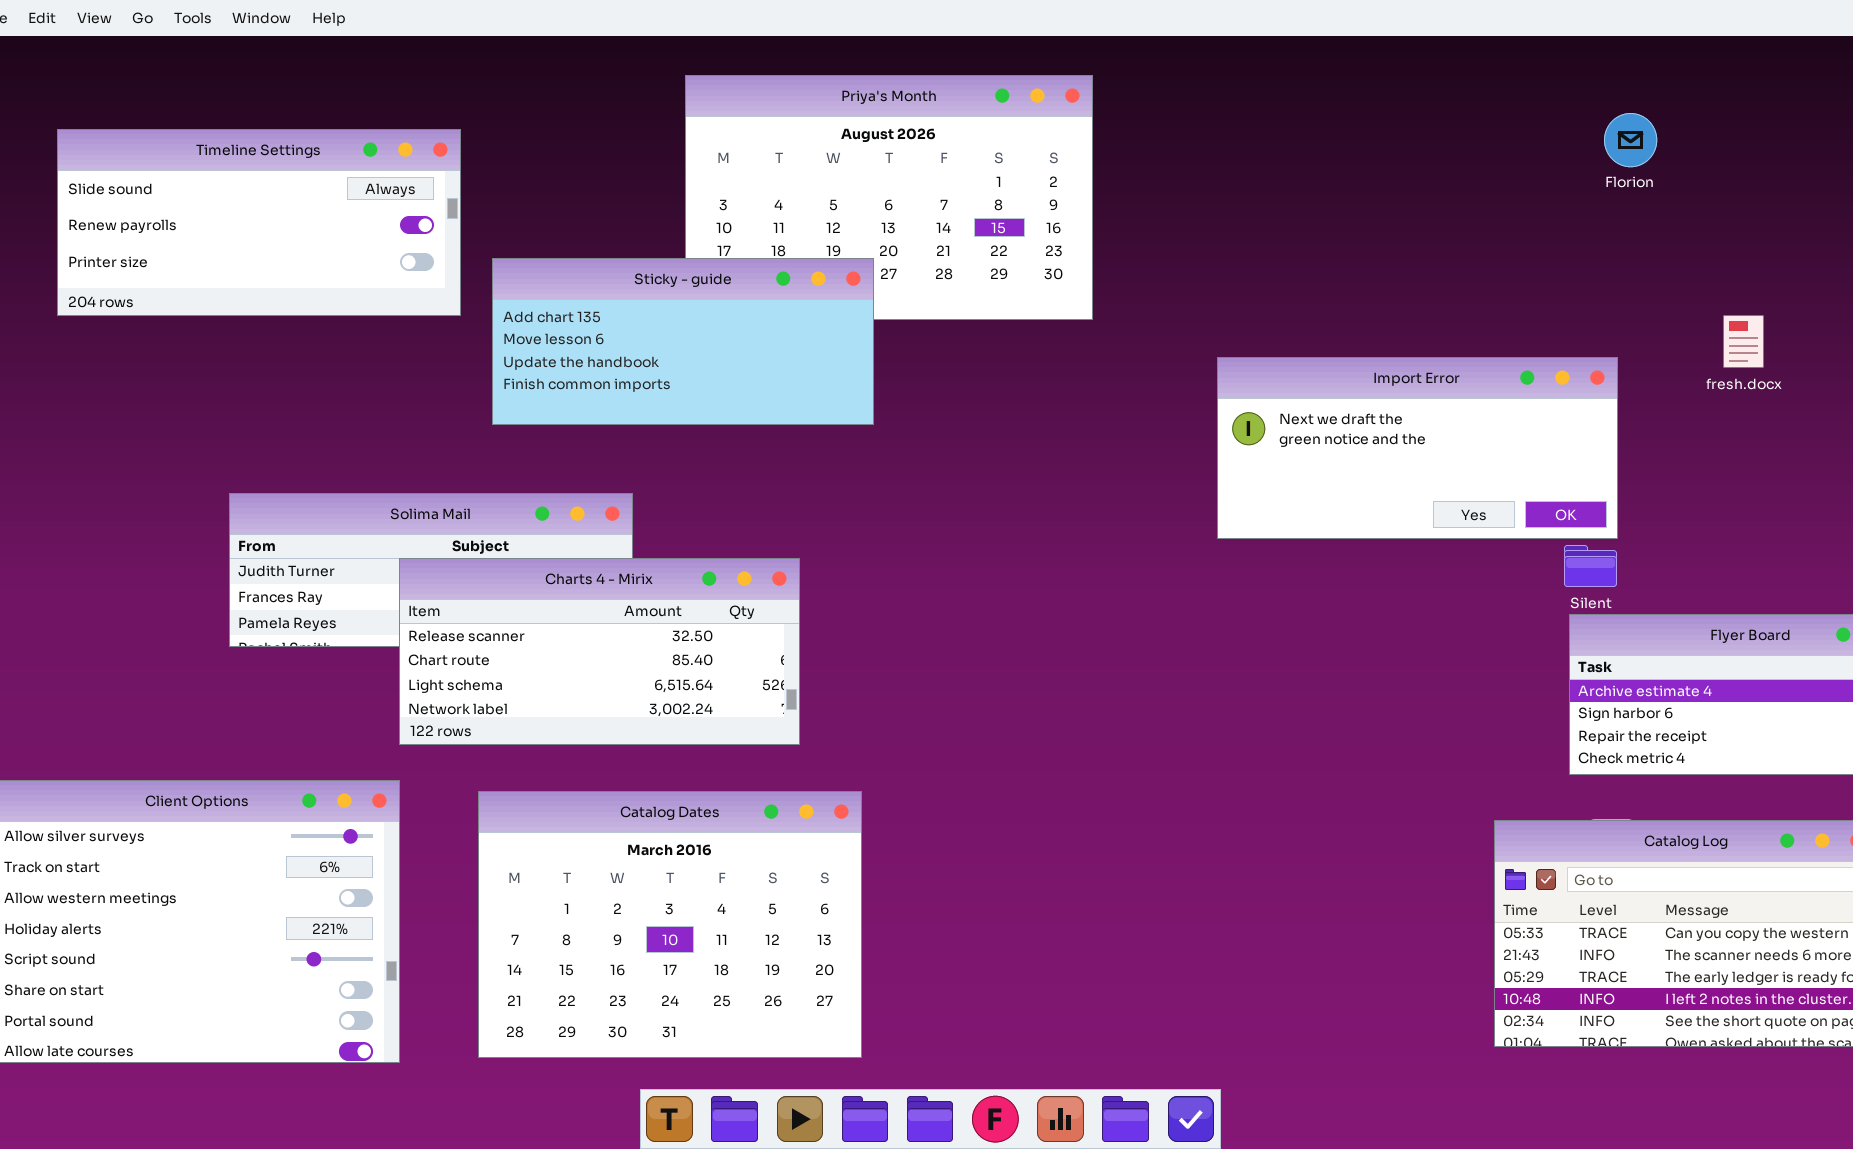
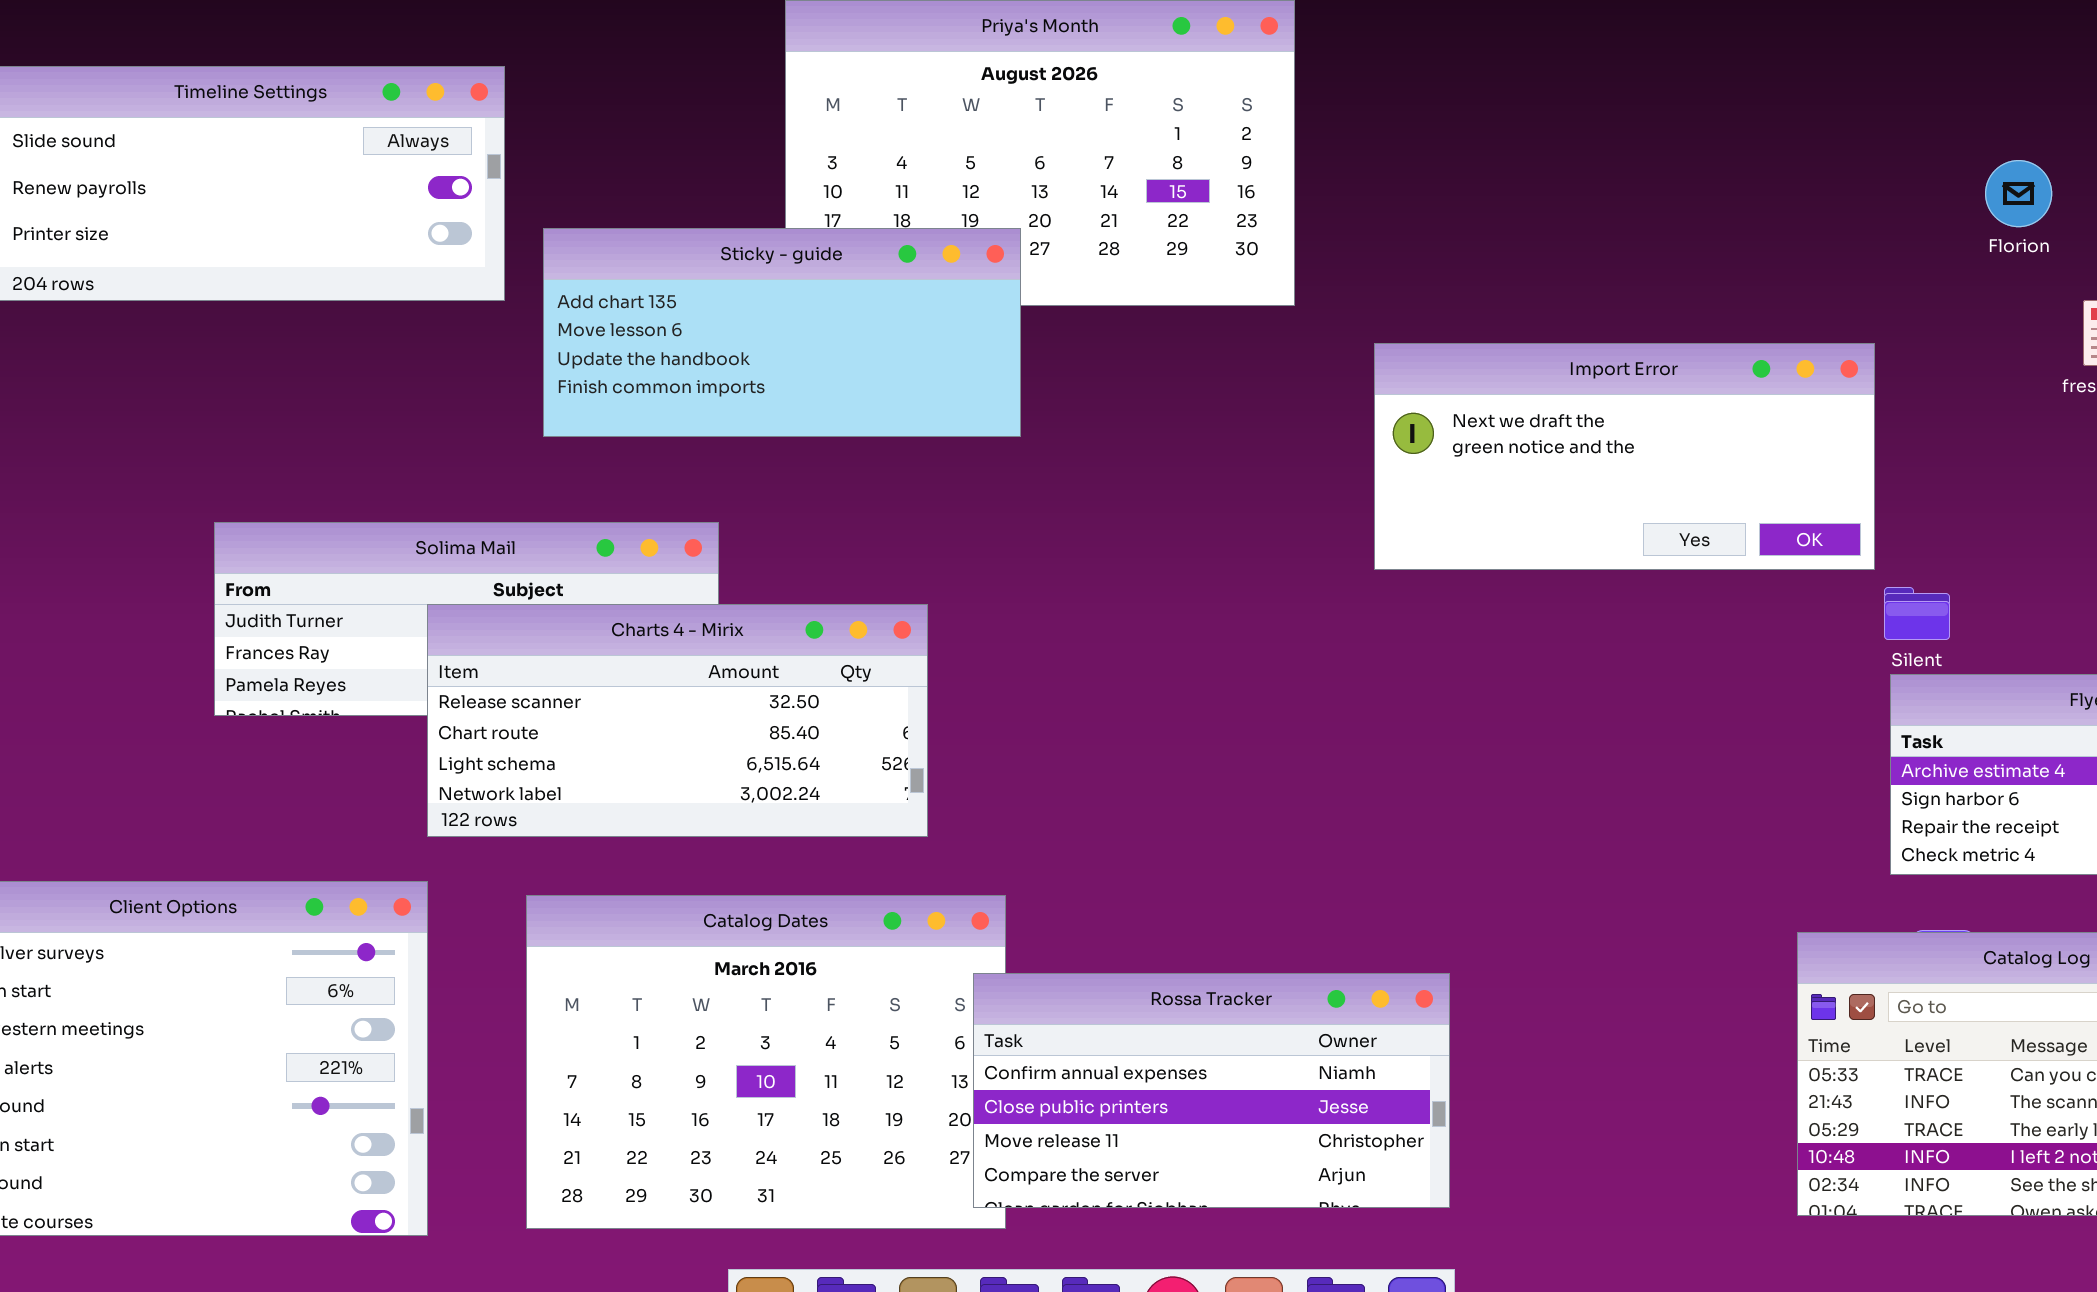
Florion: [1604,113,1657,167] -> [1985,160,2052,227], moved
Import Error: [1217,357,1618,539] -> [1374,343,1875,570], moved
Rossa Tracker: none -> [973,973,1450,1208], opened

